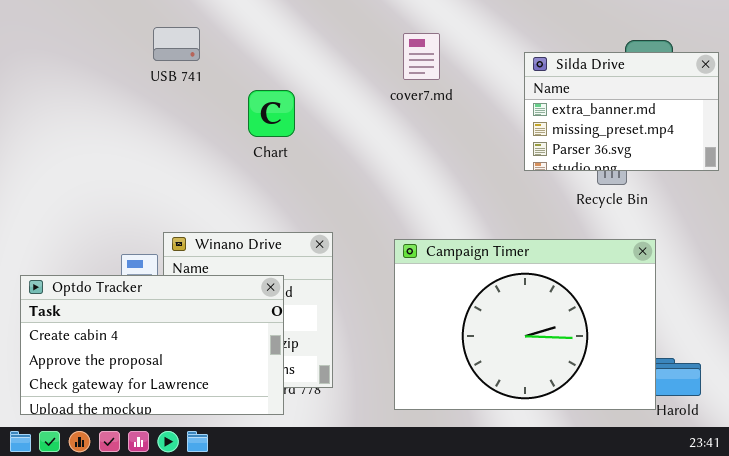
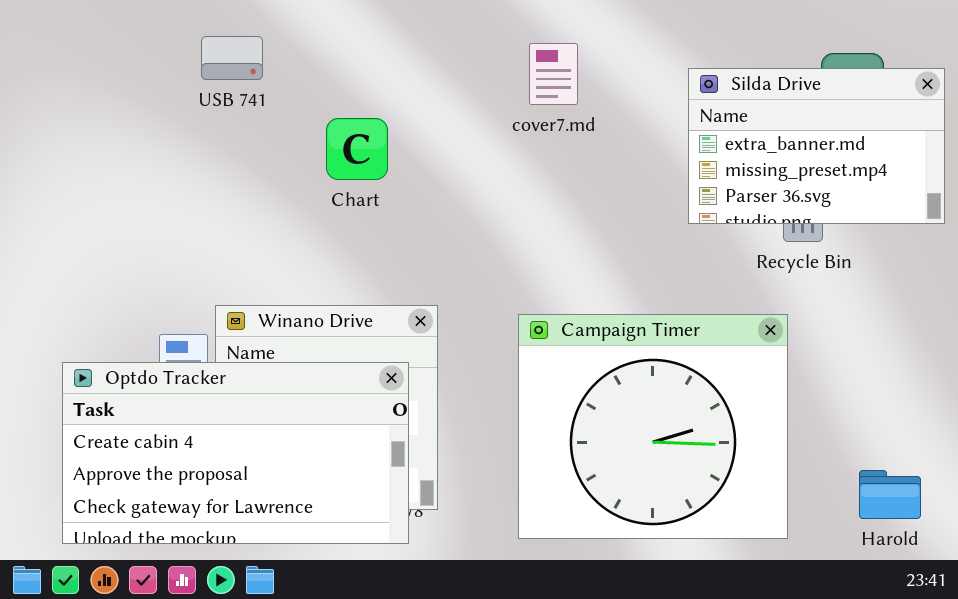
Campaign Timer: [394,239,656,410] -> [518,314,788,539], resized
Optdo Tracker: [20,275,284,415] -> [62,362,409,544], moved

